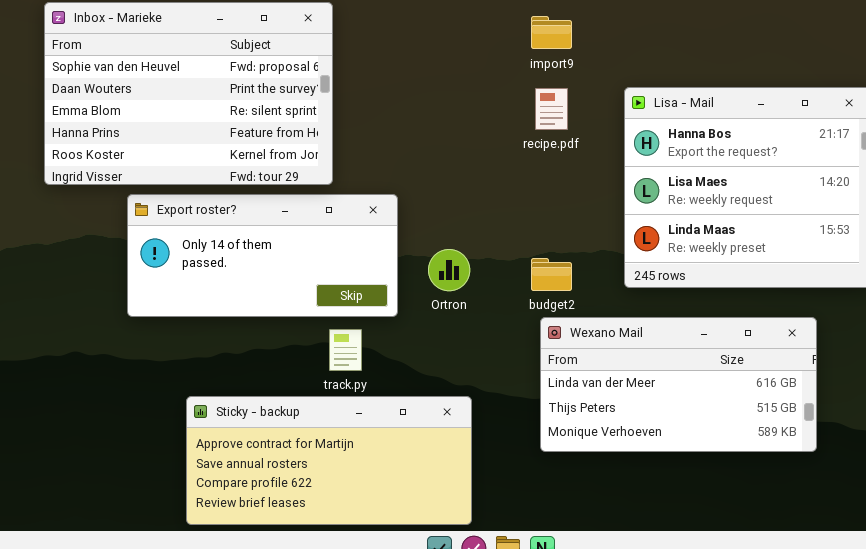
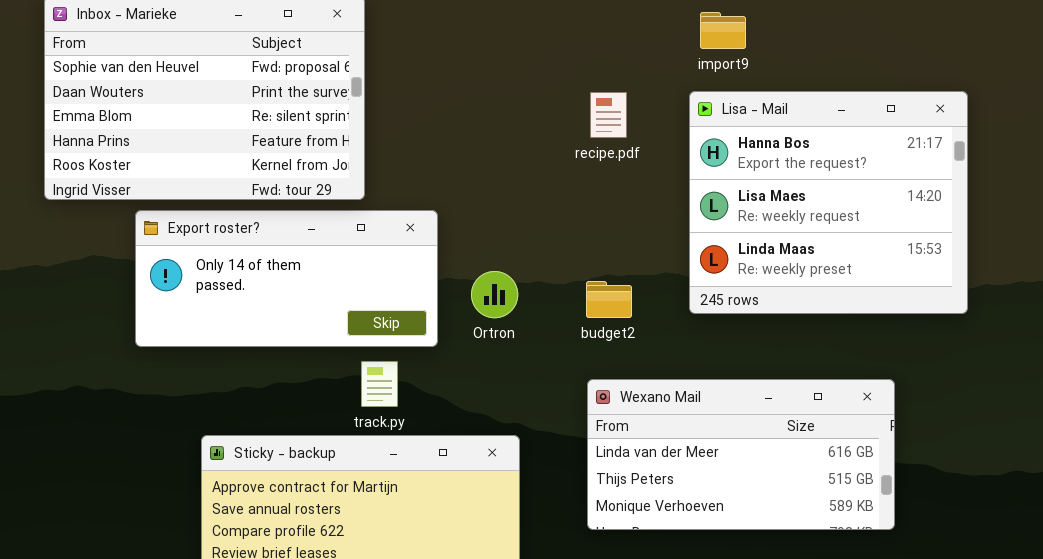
import9: [531,16,572,49] -> [700,12,746,49], moved
Wexano Mail: [540,317,817,452] -> [587,379,895,530], moved

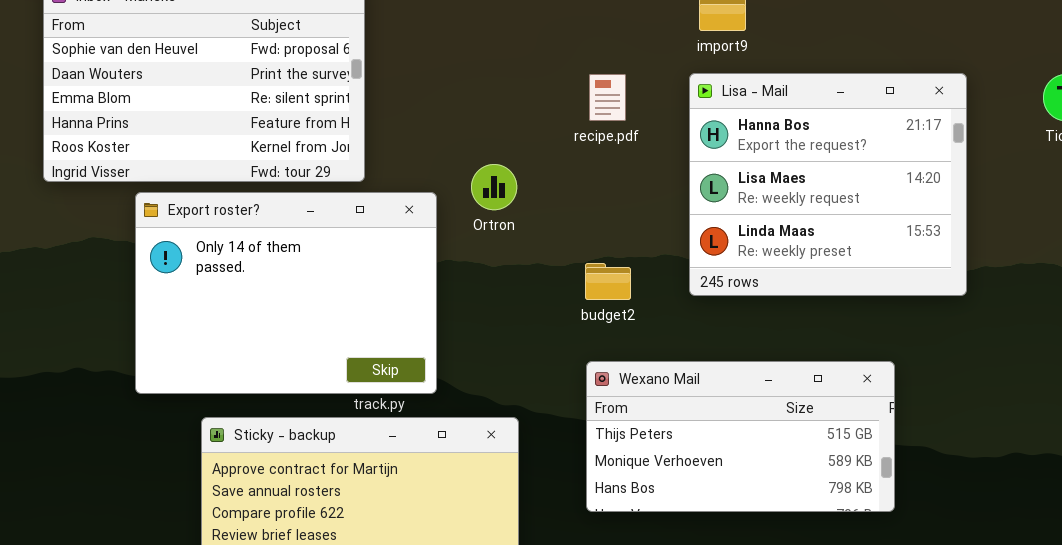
Export roster?: [135,210,438,347] -> [135,192,437,394], resized
Ortron: [471,271,518,318] -> [471,164,517,210], moved
Wexano Mail: [587,379,895,530] -> [586,361,895,512], scrolled down 1 row

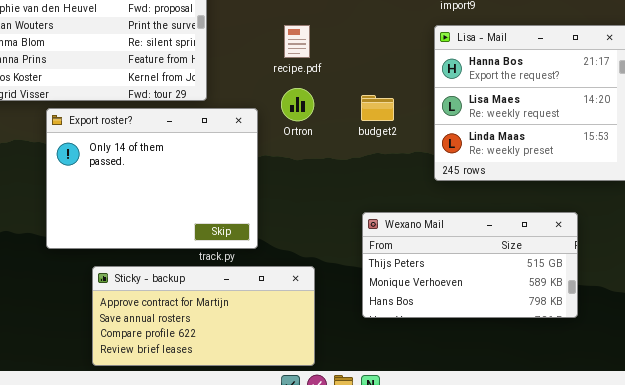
recipe.pdf: [589,74,626,121] -> [284,25,310,58], moved
budget2: [585,263,631,300] -> [361,95,394,121], moved
Wexano Mail: [586,361,895,512] -> [362,212,578,318], moved

